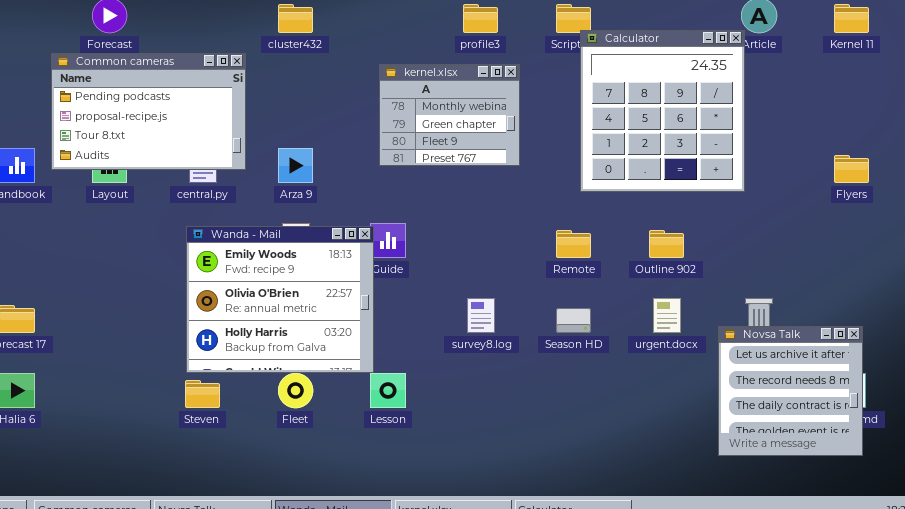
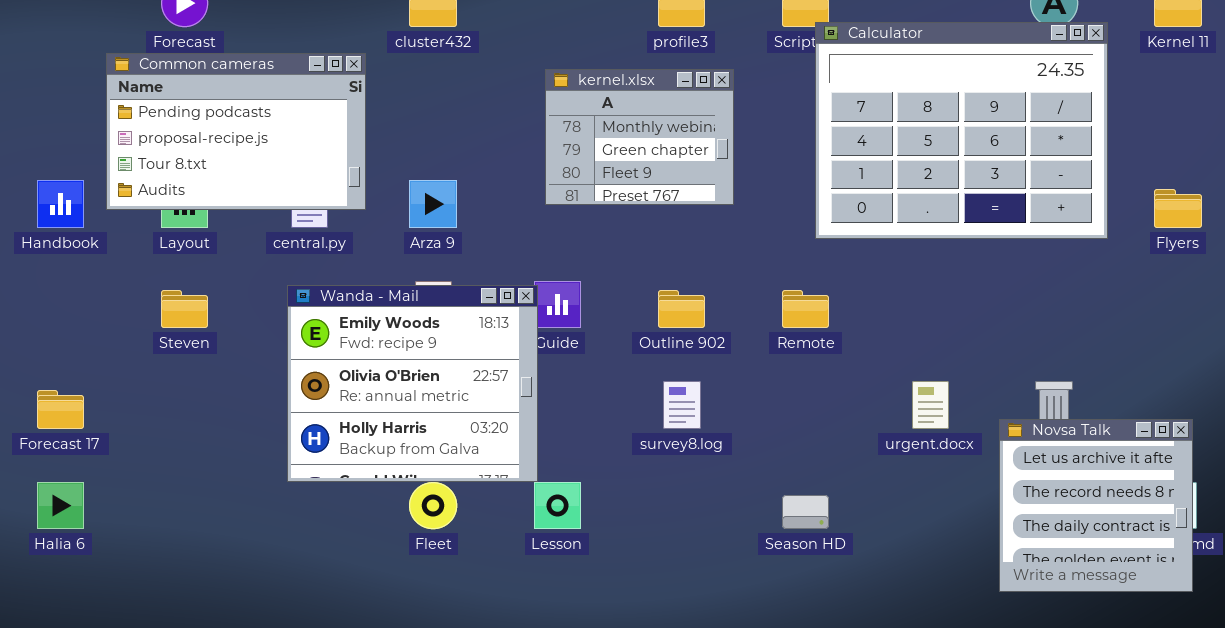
Calculator: [580,30,745,192] -> [815,22,1108,239], resized
Outline 902: [649,230,684,258] -> [658,290,705,328], moved
Season HD: [556,308,591,333] -> [782,495,829,529], moved
Steven: [185,380,220,408] -> [161,290,208,328], moved

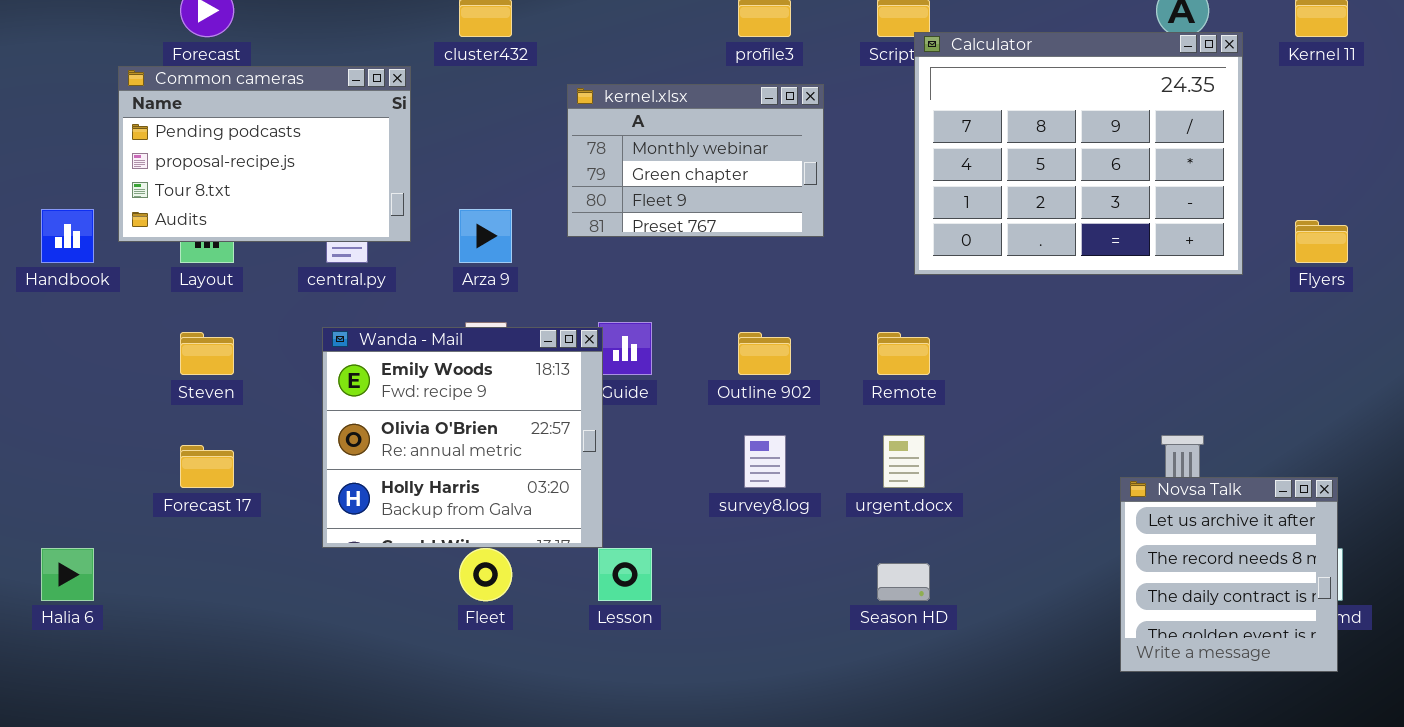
kernel.xlsx: [545,69,734,205] -> [567,84,824,237], resized
urgent.docx: [912,381,949,429] -> [883,435,925,488], moved
Forecast 17: [37,390,84,429] -> [180,445,234,488], moved

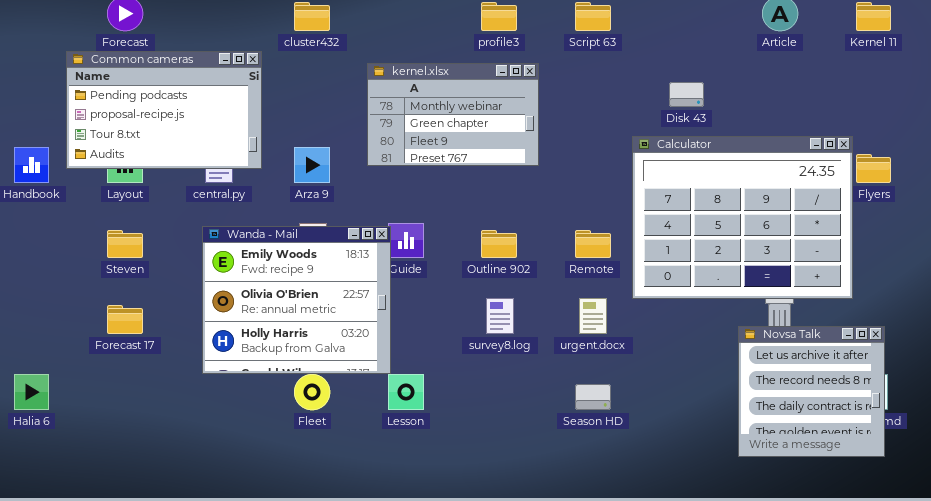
Calculator: [914,32,1243,275] -> [632,136,853,299], moved

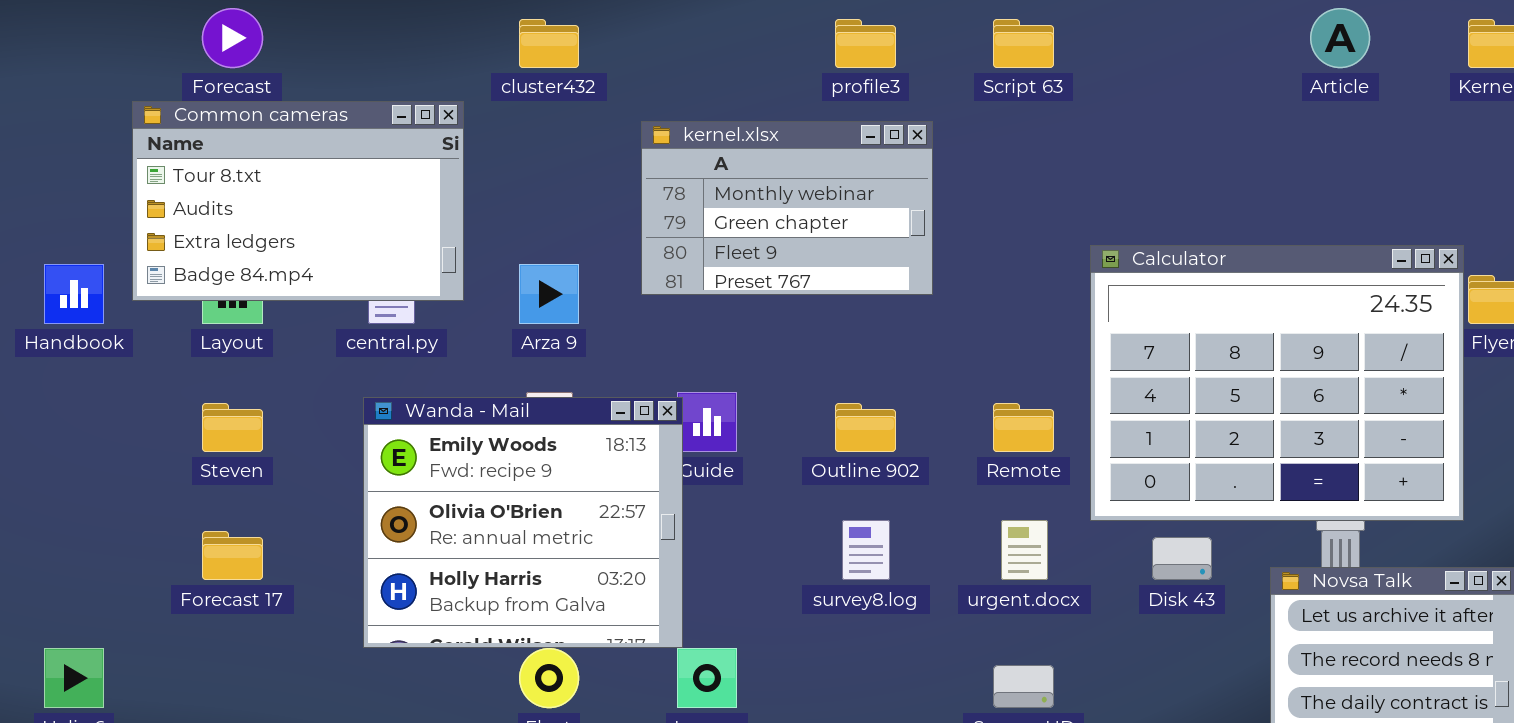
Common cameras: [66,51,262,169] -> [132,101,464,301], scrolled down 2 rows
Disk 43: [669,82,704,107] -> [1152,537,1212,580], moved

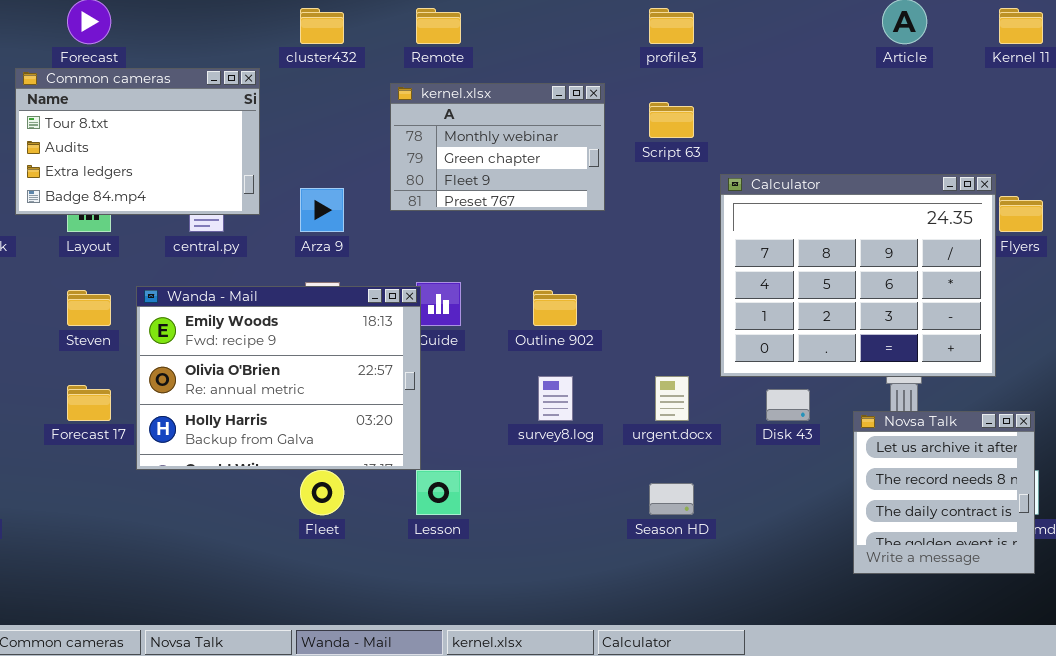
profile3: [835,19,896,68] -> [649,8,694,44], moved
Script 63: [993,19,1054,68] -> [649,102,694,138], moved
Wanda - Mail: [363,397,683,648] -> [136,286,421,470], resized
Remote: [993,403,1054,452] -> [416,8,461,44], moved

